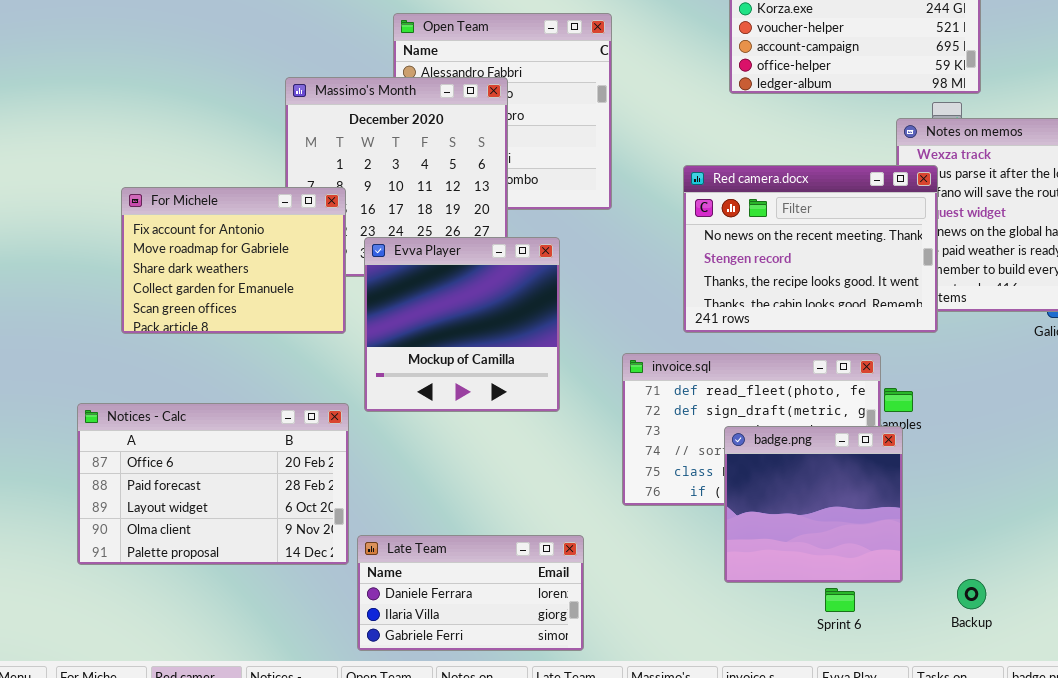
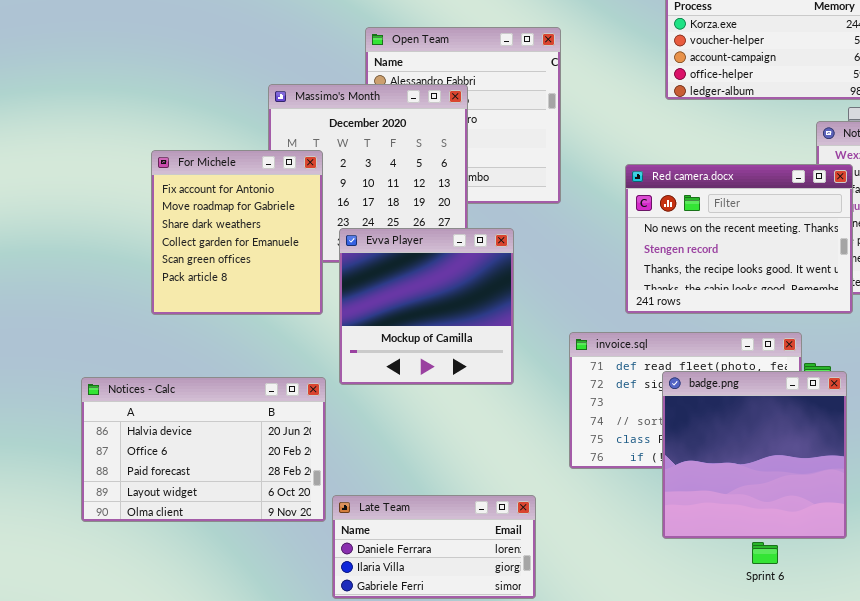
For Michele: [121,187,346,334] -> [151,150,323,315], resized
Notices - Calc: [77,403,349,565] -> [81,377,326,522], scrolled up 1 row
badge.png: [724,426,903,583] -> [662,371,847,539], resized

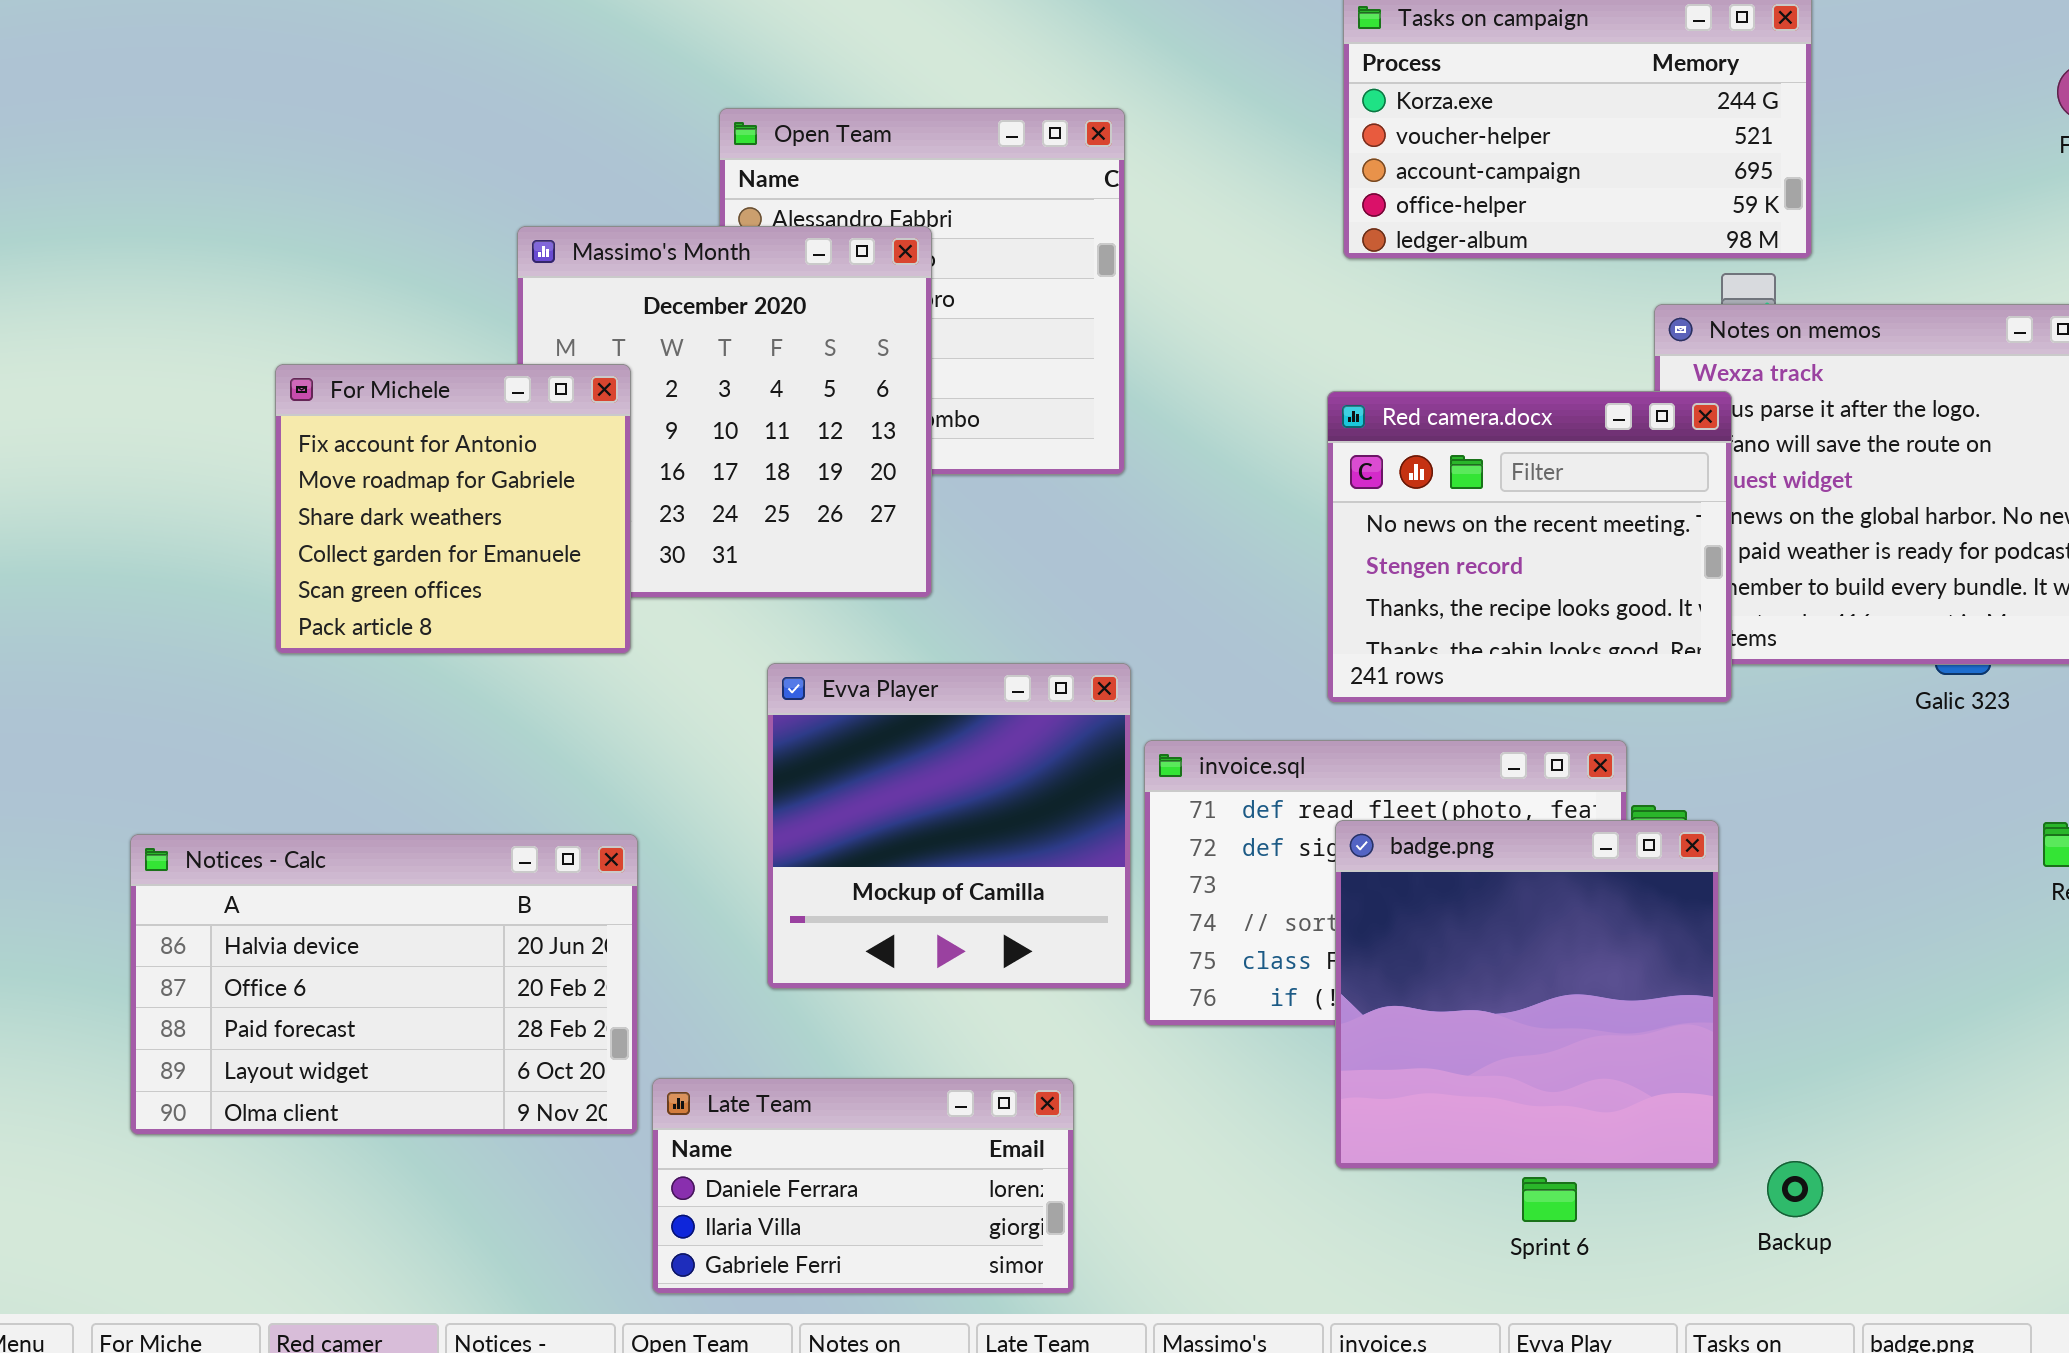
For Michele: [151,150,323,315] -> [275,364,631,654], resized
Red camera.docx: [625,164,853,314] -> [1327,391,1732,703], resized
Evva Player: [339,228,514,385] -> [767,663,1131,989], moved

